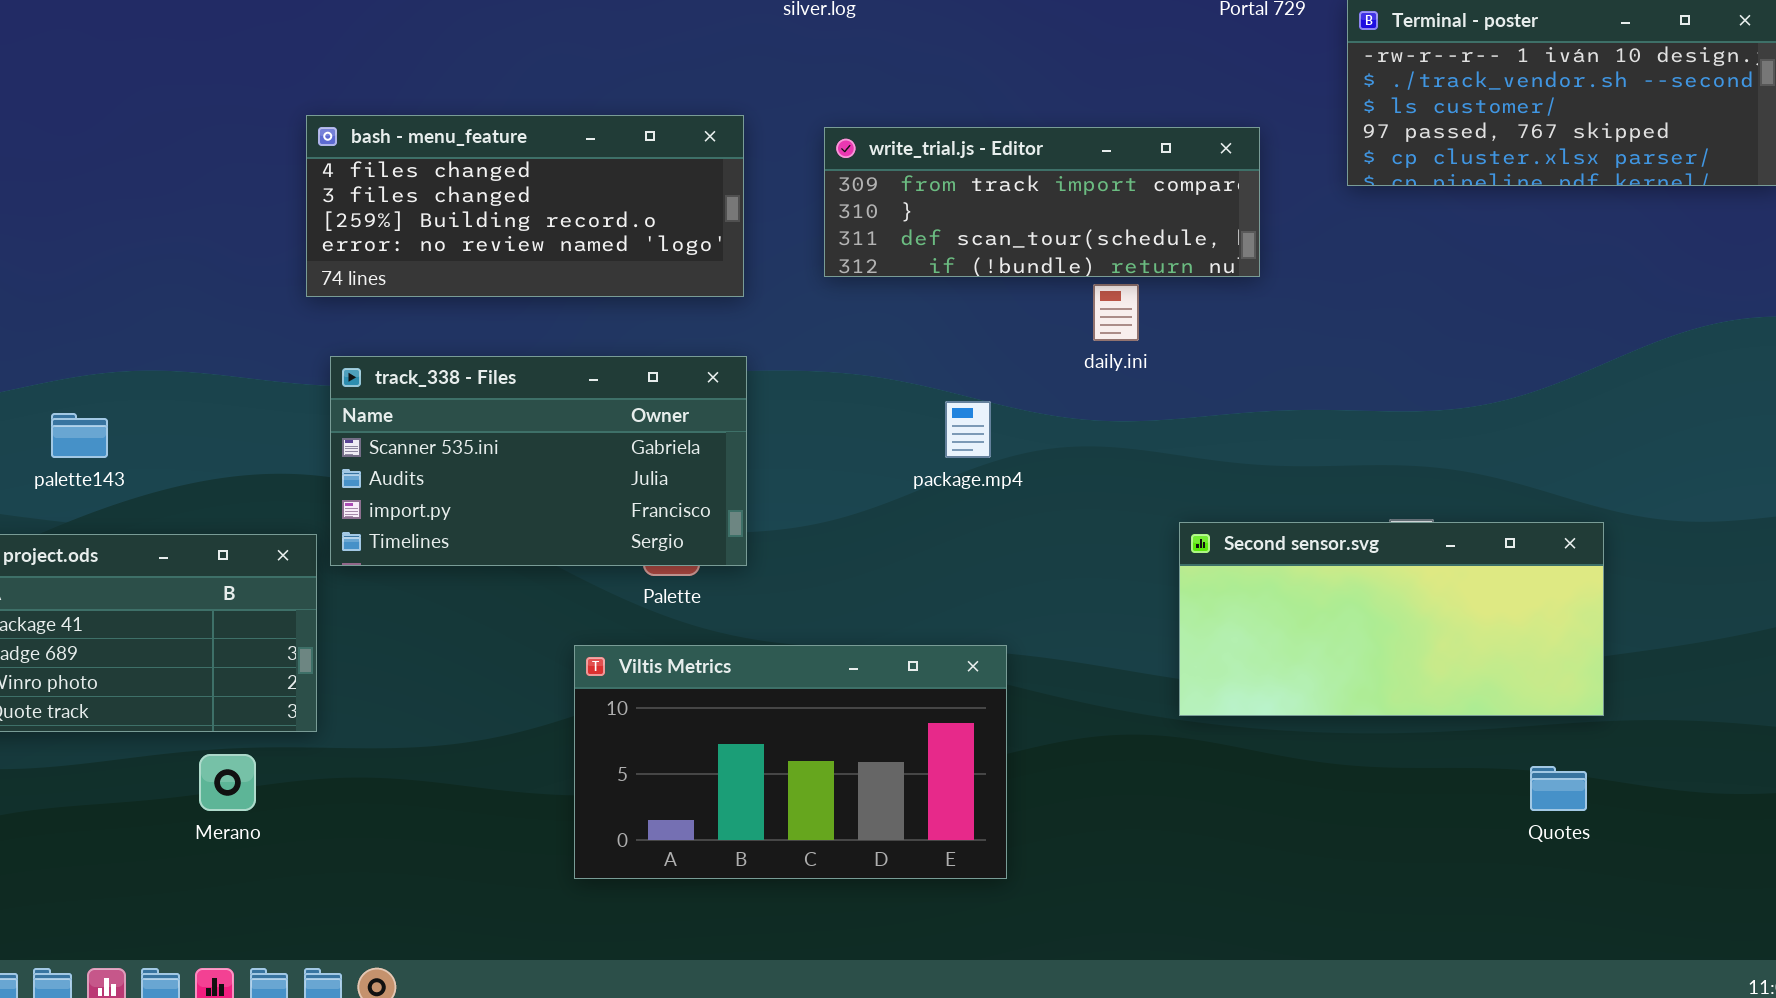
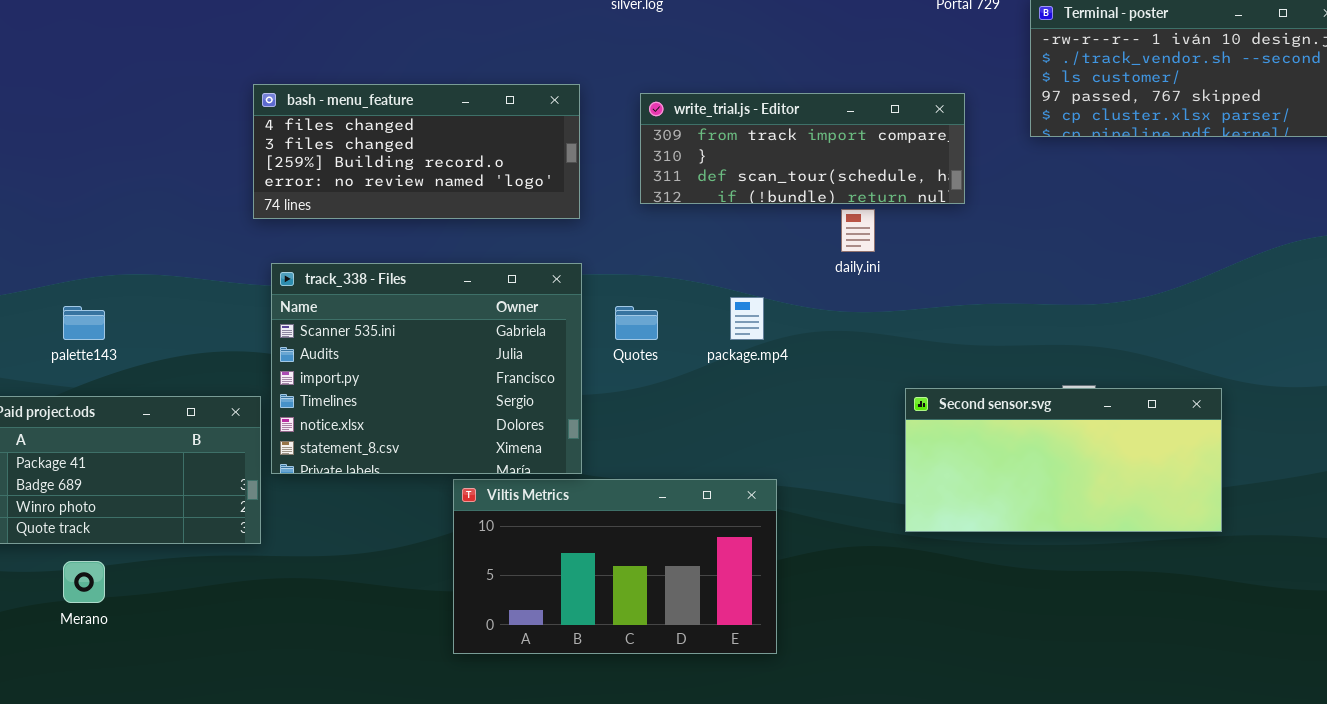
track_338 - Files: [330,356,747,566] -> [271,263,582,474], resized
Merano: [199,754,256,811] -> [63,561,105,603], moved
Quotes: [1530,766,1587,811] -> [615,306,658,340], moved

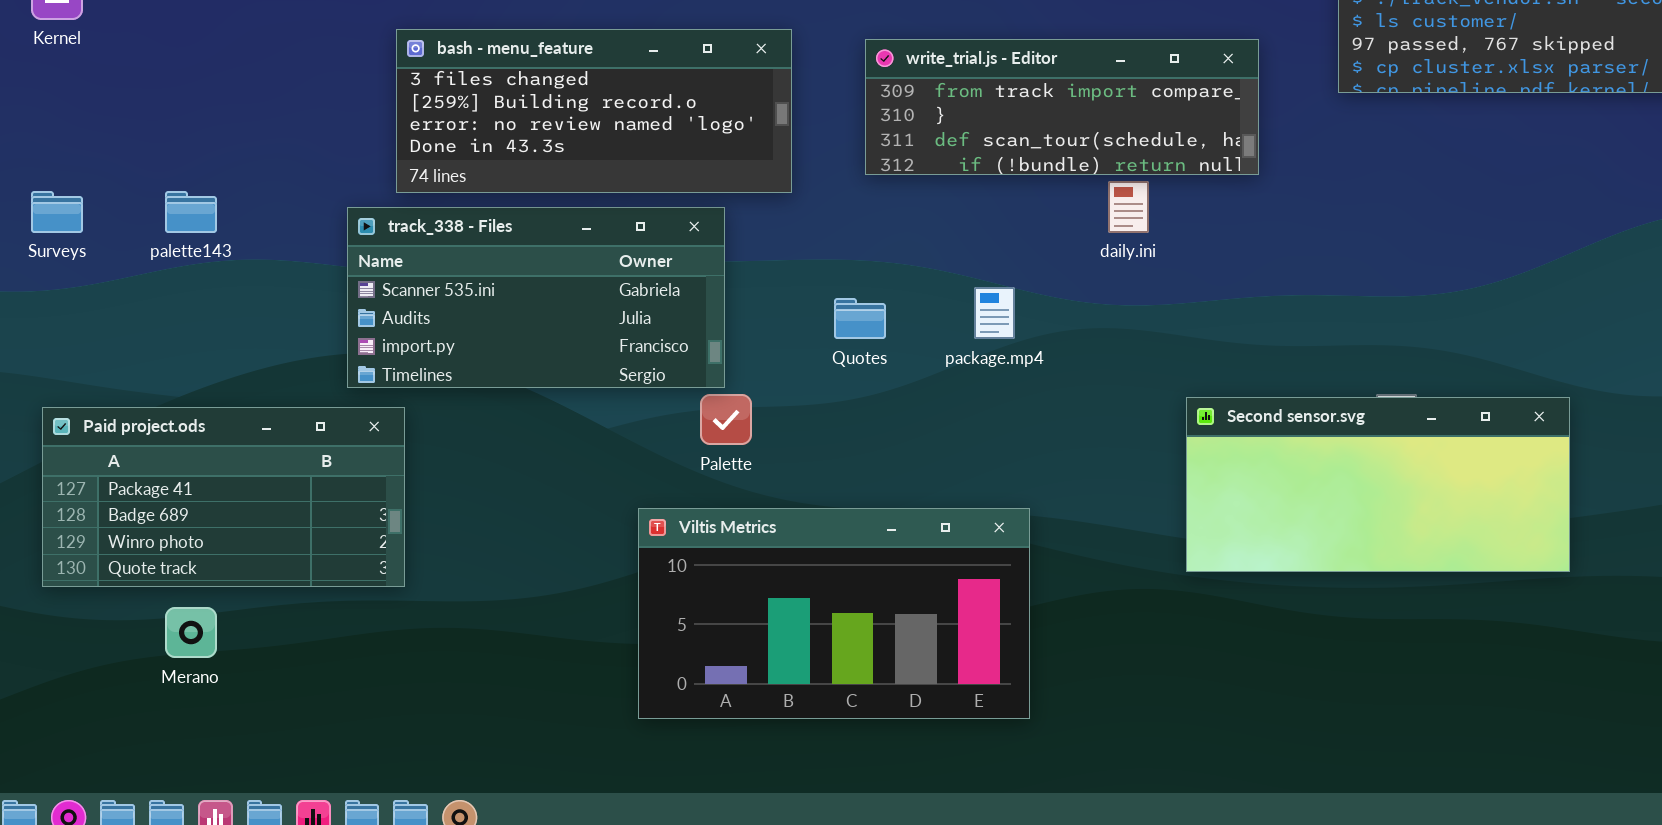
bash - menu_feature: [253,84,580,219] -> [396,29,792,193], scrolled down 1 row
track_338 - Files: [271,263,582,474] -> [347,207,725,388], moved, resized
palette143: [63,306,105,340] -> [165,191,217,233], moved

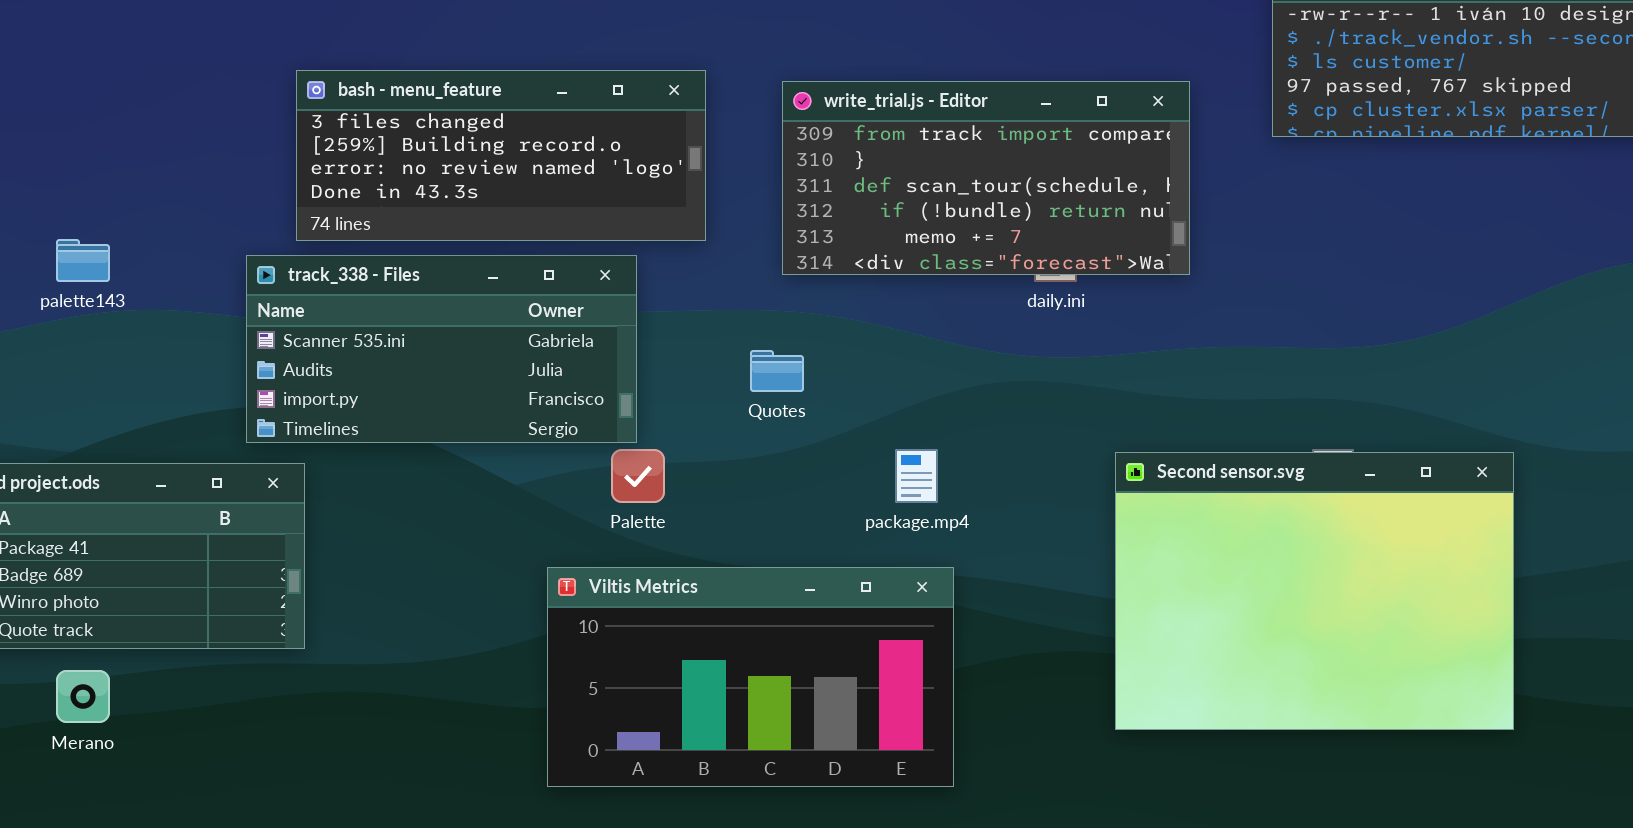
write_trial.js - Editor: [865,39,1259,175] -> [782,81,1190,275], resized
package.mp4: [974,287,1015,339] -> [895,449,938,503], moved
Second sensor.svg: [1186,397,1570,572] -> [1115,452,1514,730], resized

